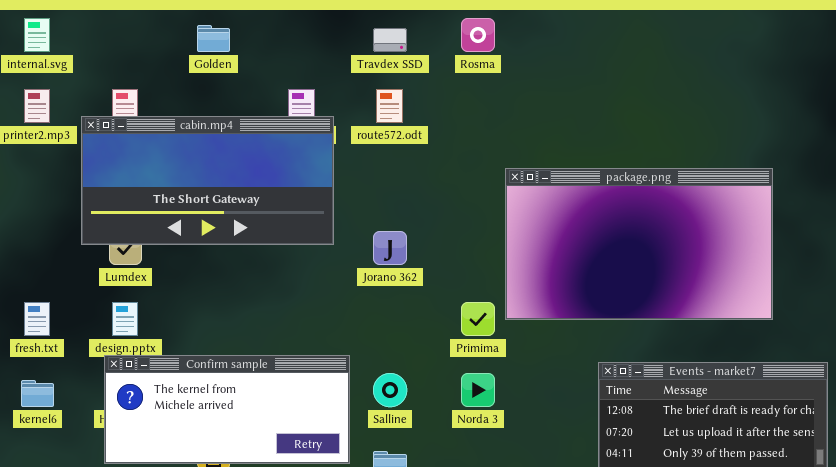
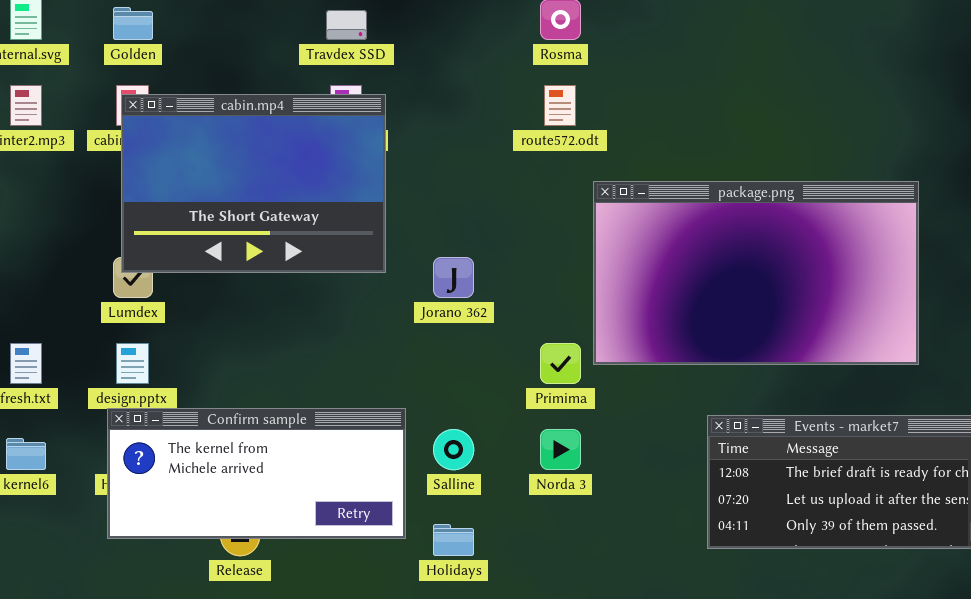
Golden: [197,25,230,52] -> [113,7,153,40], moved
Travdex SSD: [373,28,407,52] -> [326,10,367,40], moved
route572.odt: [376,89,403,123] -> [544,85,576,126], moved
cabin.mp4: [81,116,334,245] -> [121,94,386,273], resized

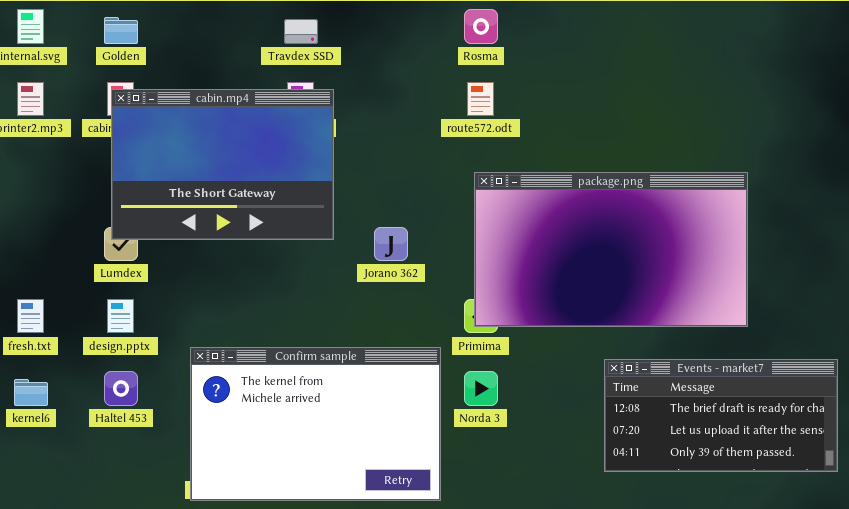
package.png: [593,181,919,365] -> [474,172,748,327], moved
Confirm sample: [107,408,406,539] -> [190,347,441,501], moved, resized

